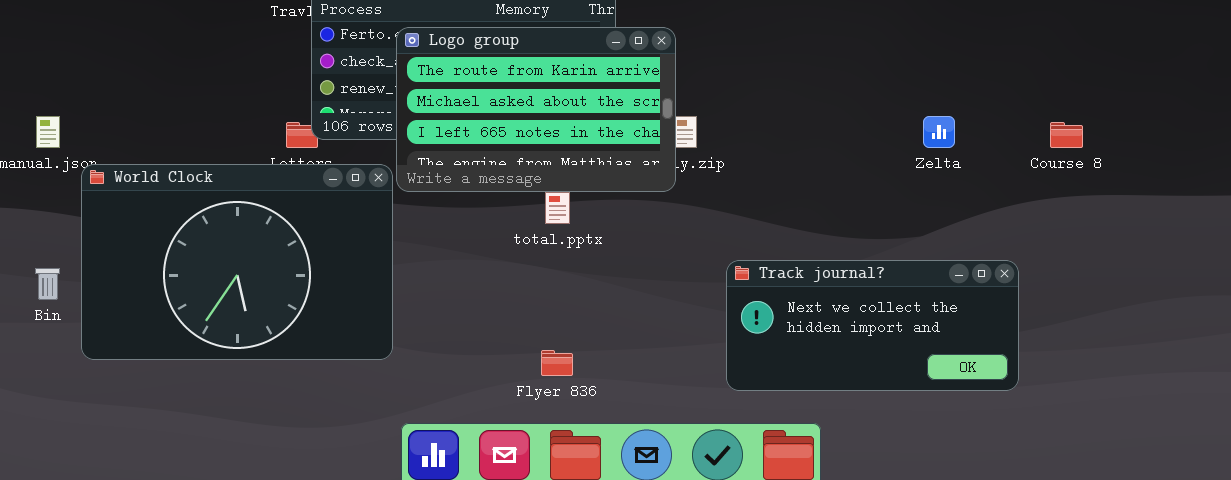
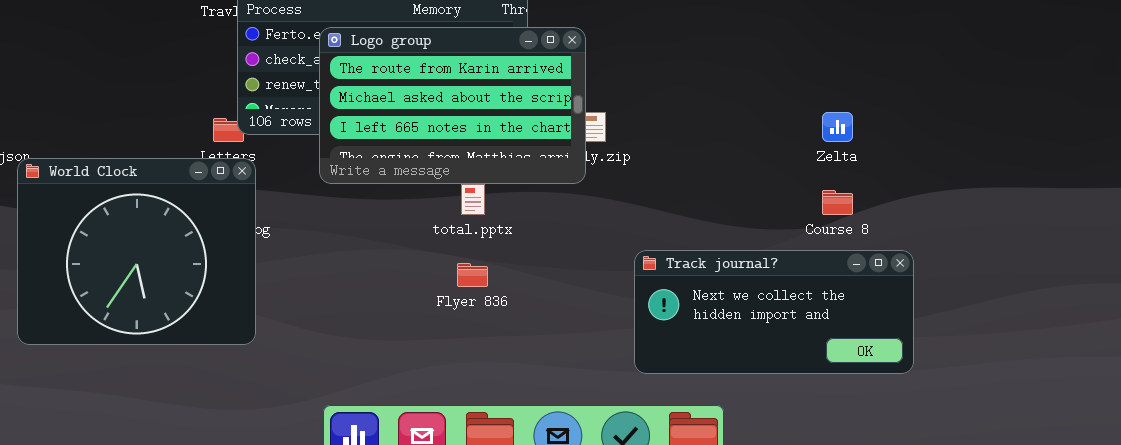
Course 8: [1050,122,1083,148] -> [822,190,853,215], moved
World Clock: [81,164,393,360] -> [17,158,256,345], resized
Flyer 836: [541,350,573,376] -> [457,263,488,287], moved

